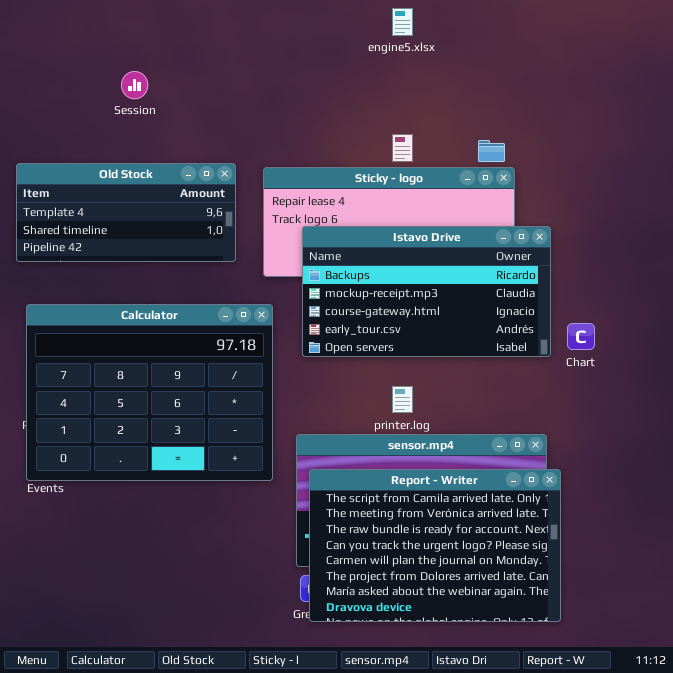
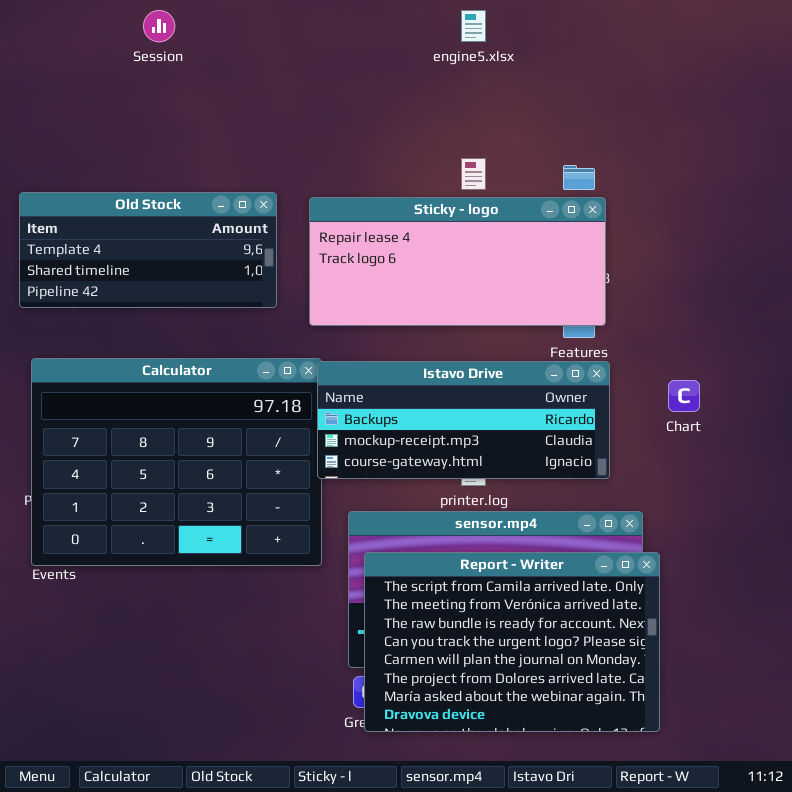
Session: [121,71,148,99] -> [143,10,175,42], moved
Istavo Drive: [302,226,551,357] -> [317,361,610,479], moved, resized

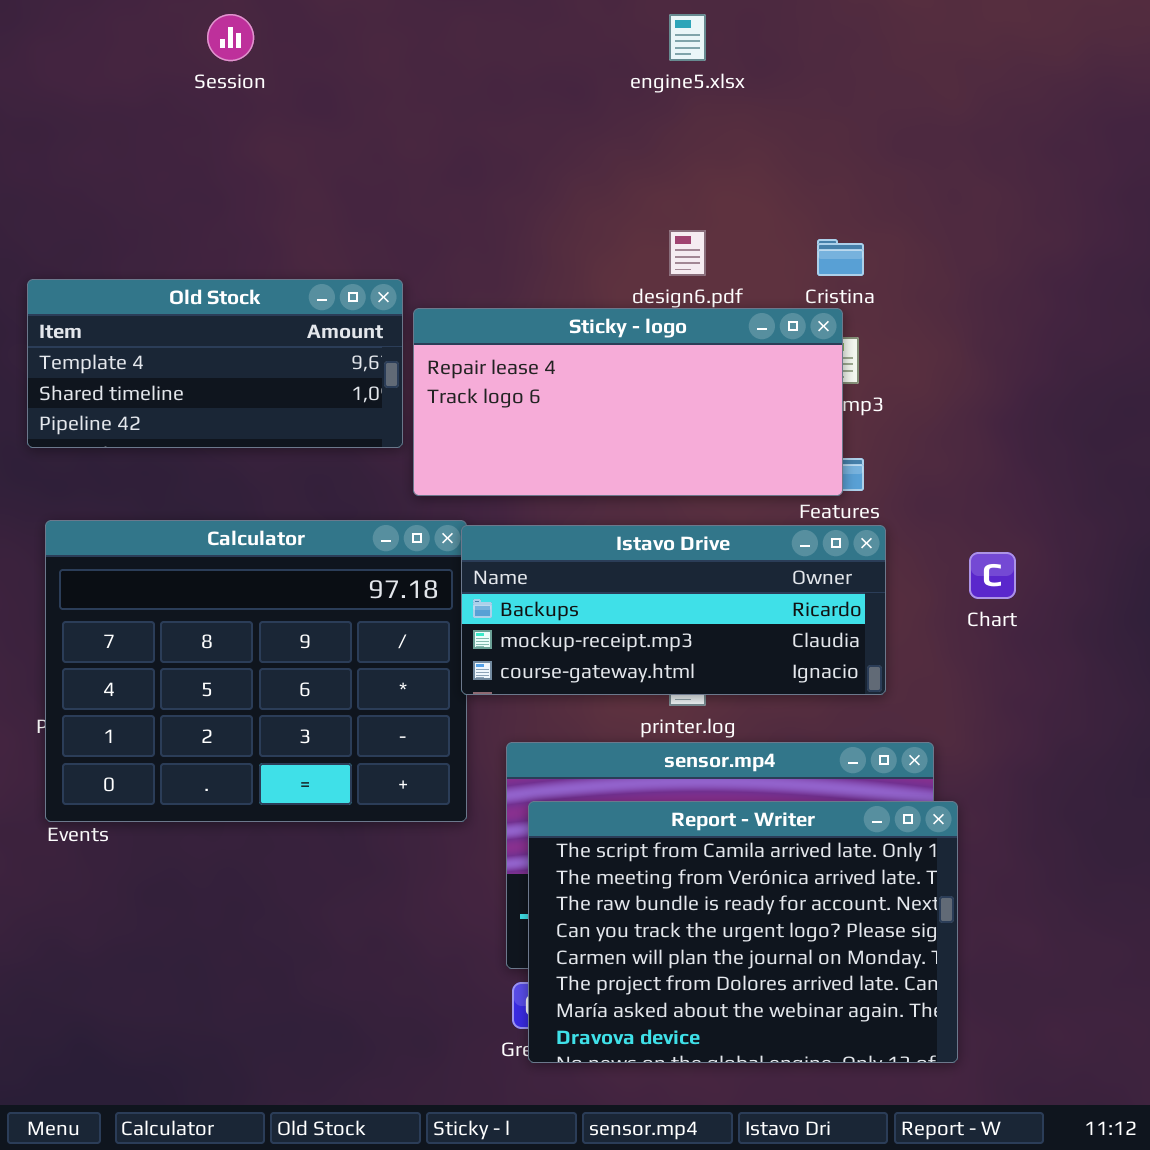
Sticky - logo: [309,197,606,326] -> [413,308,843,496], moved

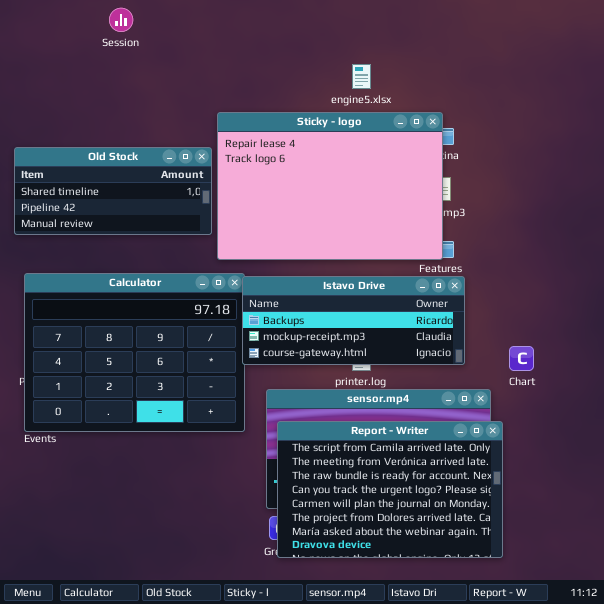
engine5.xlsx: [669,14,706,61] -> [352,64,371,89], moved
Old Stock: [27,279,403,448] -> [14,147,212,235], scrolled down 1 row
Sticky - logo: [413,308,843,496] -> [217,112,443,260], resized
Chart: [969,552,1016,599] -> [509,346,534,371], moved

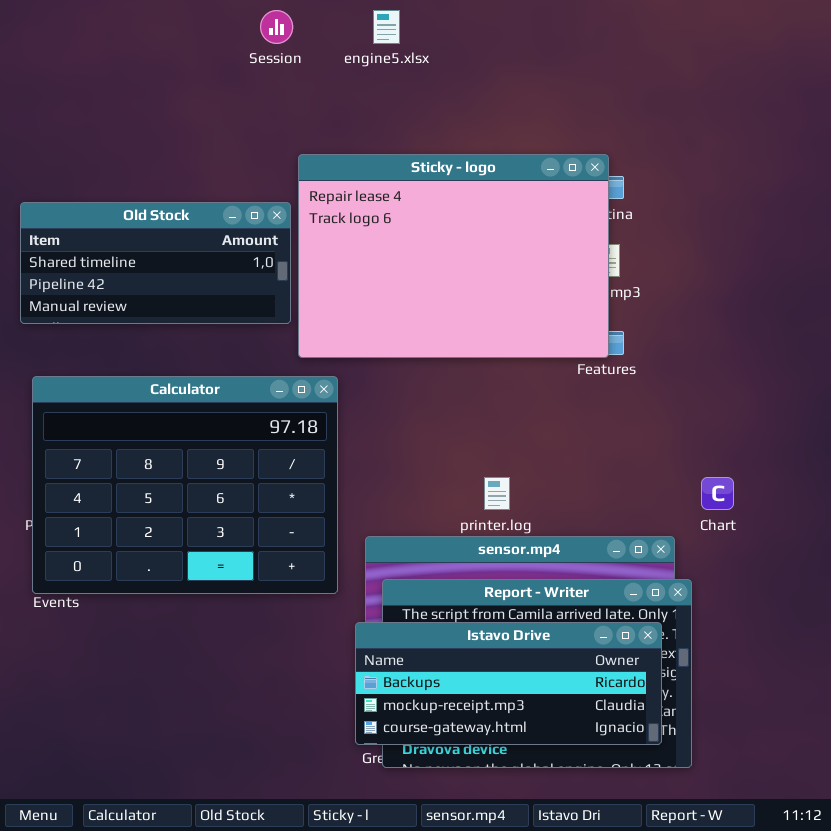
Session: [109,8,133,32] -> [260,10,293,44], moved
engine5.xlsx: [352,64,371,89] -> [373,10,400,44], moved
Istavo Drive: [242,276,465,365] -> [355,622,662,745], moved

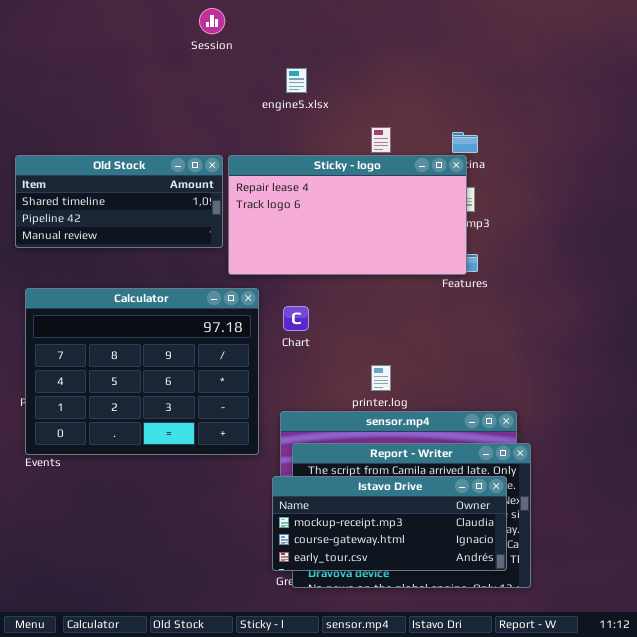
engine5.xlsx: [373,10,400,44] -> [286,68,307,93], moved
Sticky - logo: [298,154,609,358] -> [228,155,467,275], resized
Chart: [701,477,734,510] -> [283,306,309,331], moved
Istavo Drive: [355,622,662,745] -> [272,476,507,571], scrolled down 1 row

